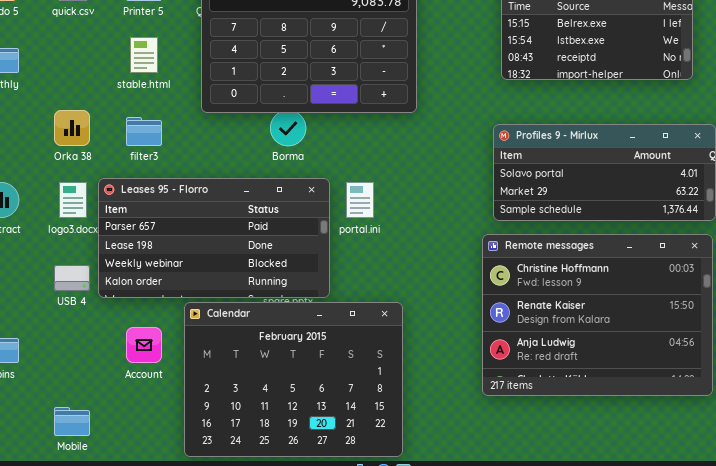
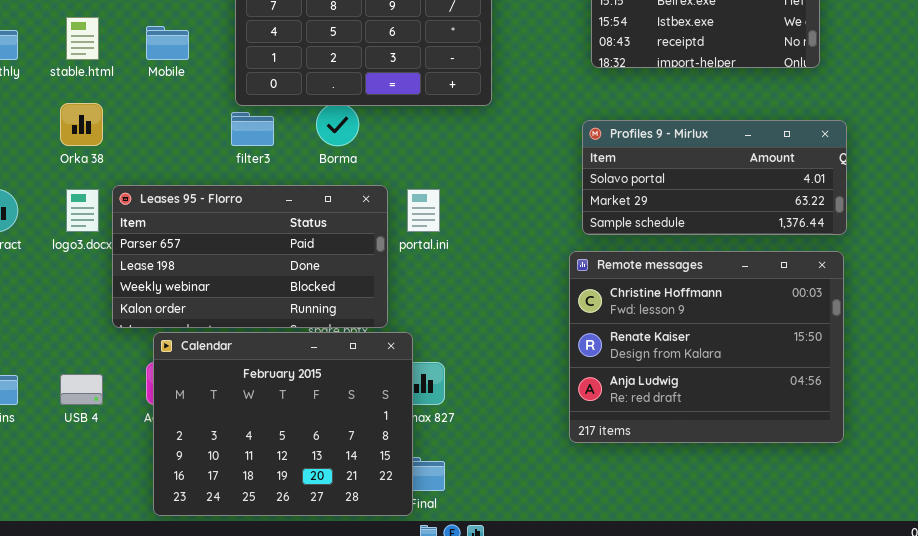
stable.html: [130,37,158,73] -> [66,17,99,60], moved
filter3: [126,117,162,146] -> [231,112,274,146], moved
USB 4: [54,265,90,291] -> [60,374,103,405], moved
Calendar: [184,302,403,457] -> [153,332,413,516], moved
Mobile: [54,407,90,436] -> [146,26,189,60], moved

